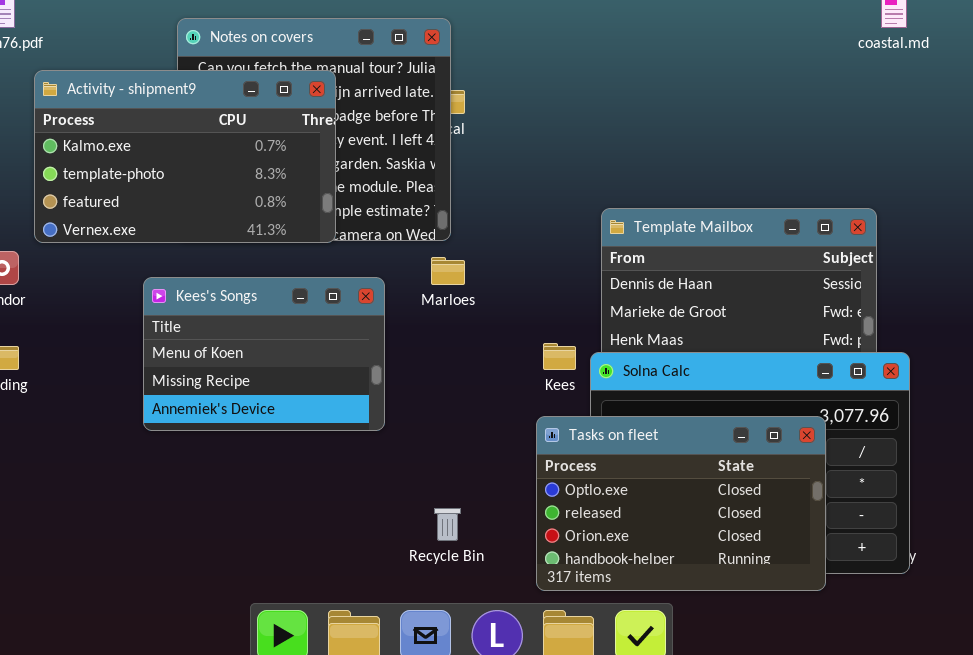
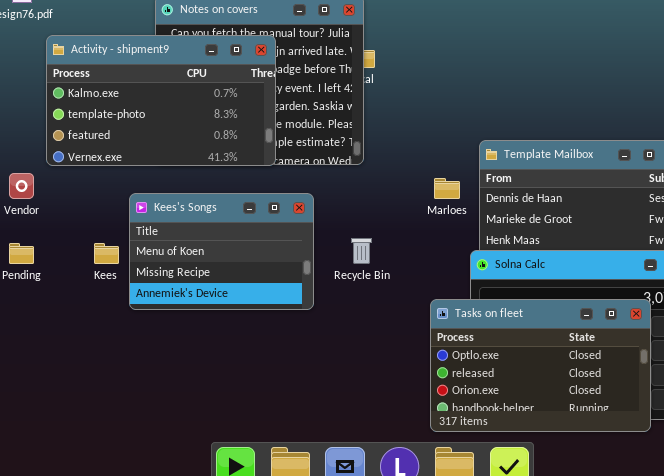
Marloes: [431,257,465,285] -> [434,178,460,199], moved
Kees: [543,343,576,370] -> [94,243,119,264], moved
Recycle Bin: [434,508,461,541] -> [351,238,372,264], moved

